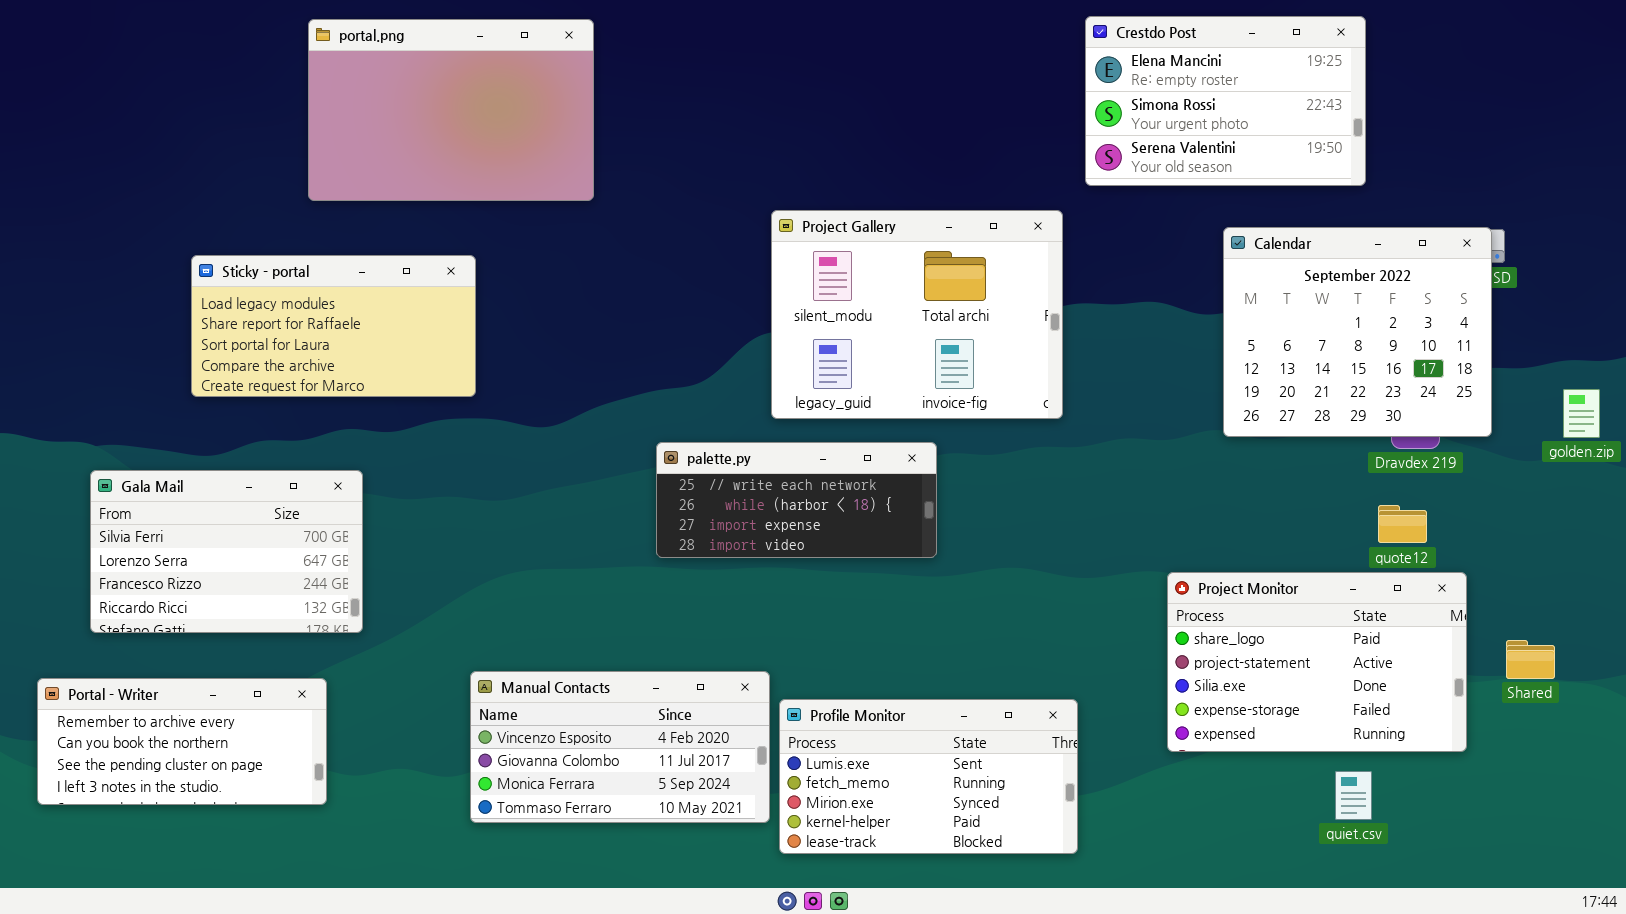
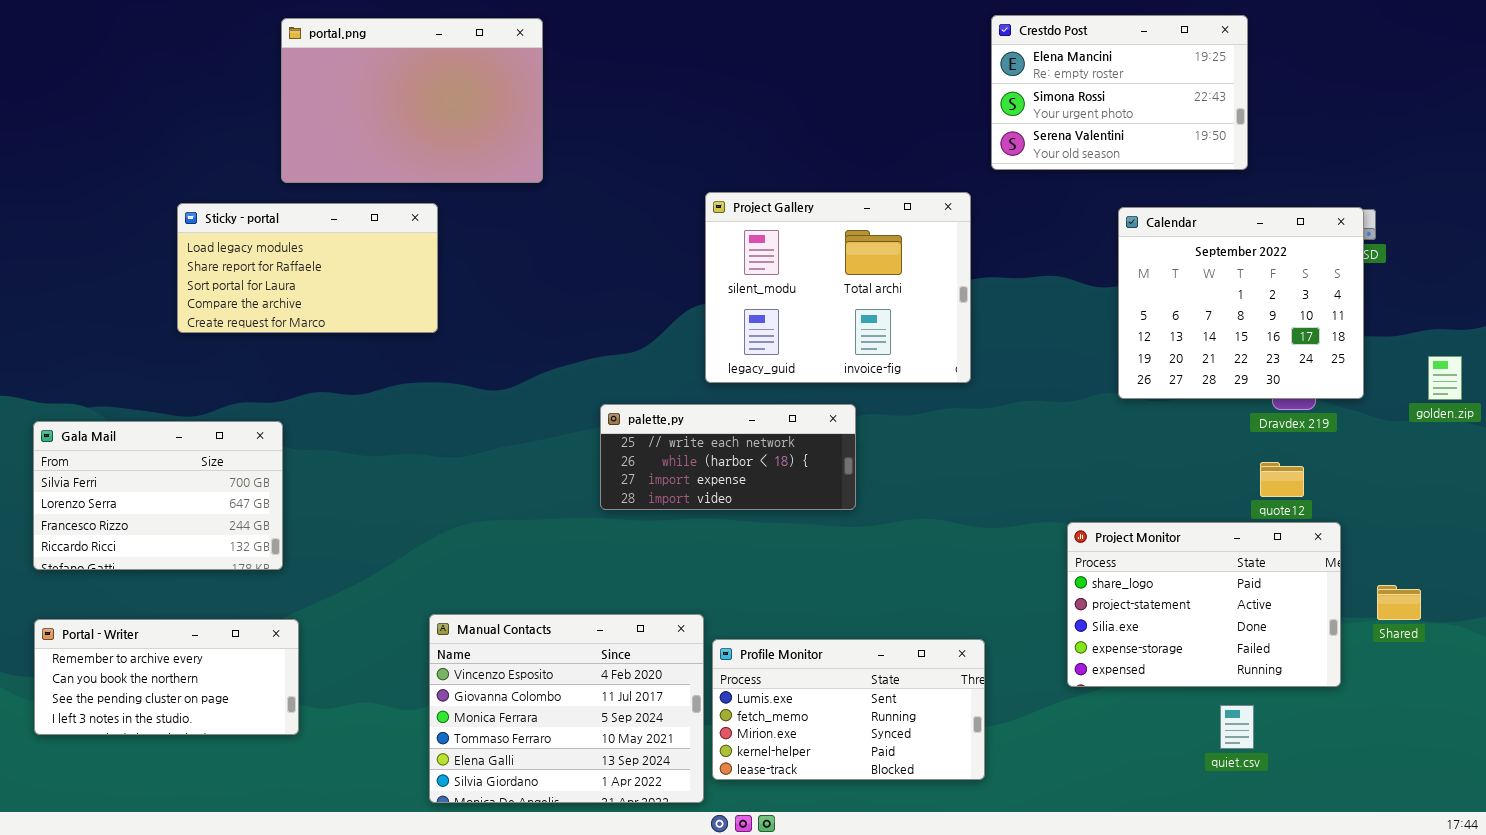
Sticky - portal: [191,255,476,397] -> [177,203,438,333], moved
Gala Mail: [90,470,363,633] -> [33,421,283,570], moved
Manual Contacts: [470,671,770,823] -> [429,614,704,803], resized

